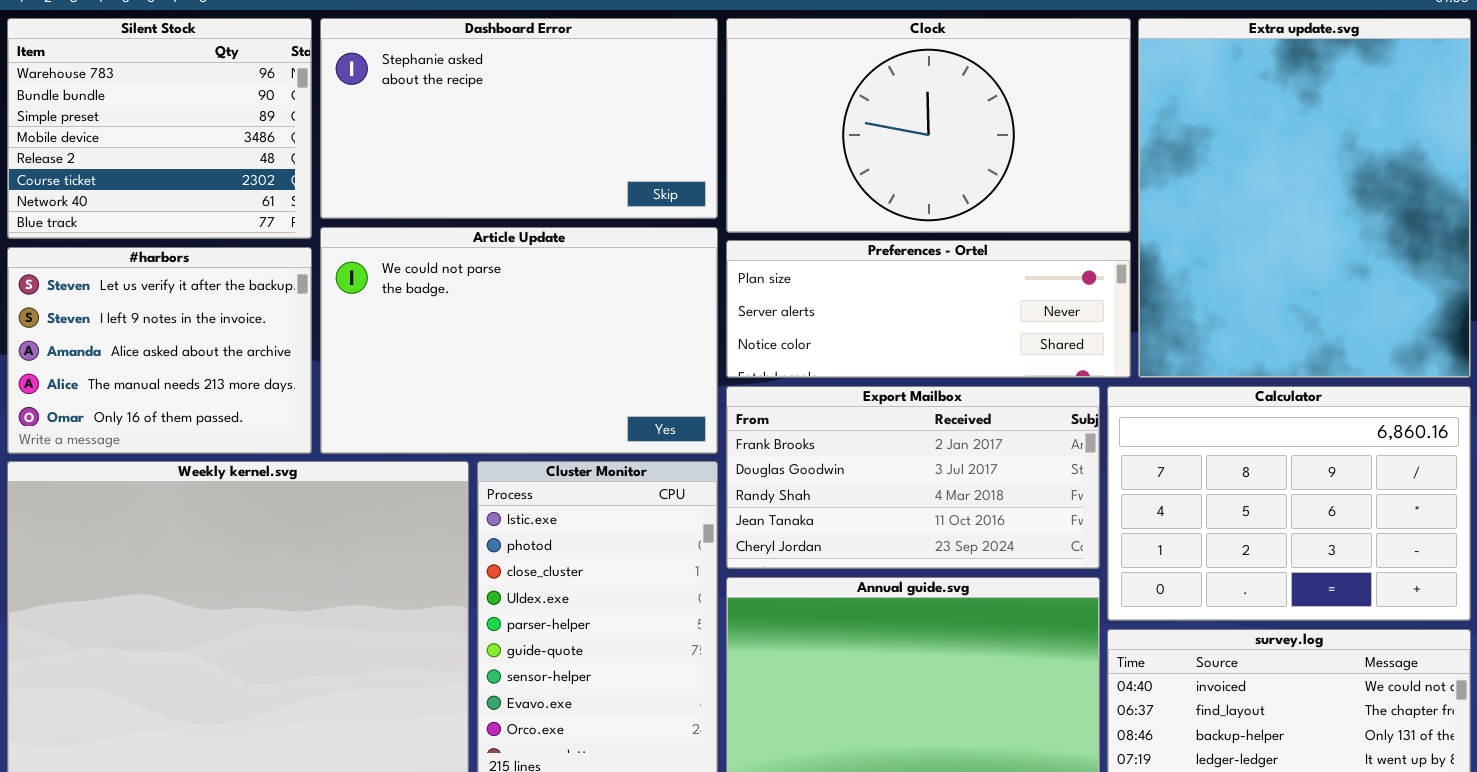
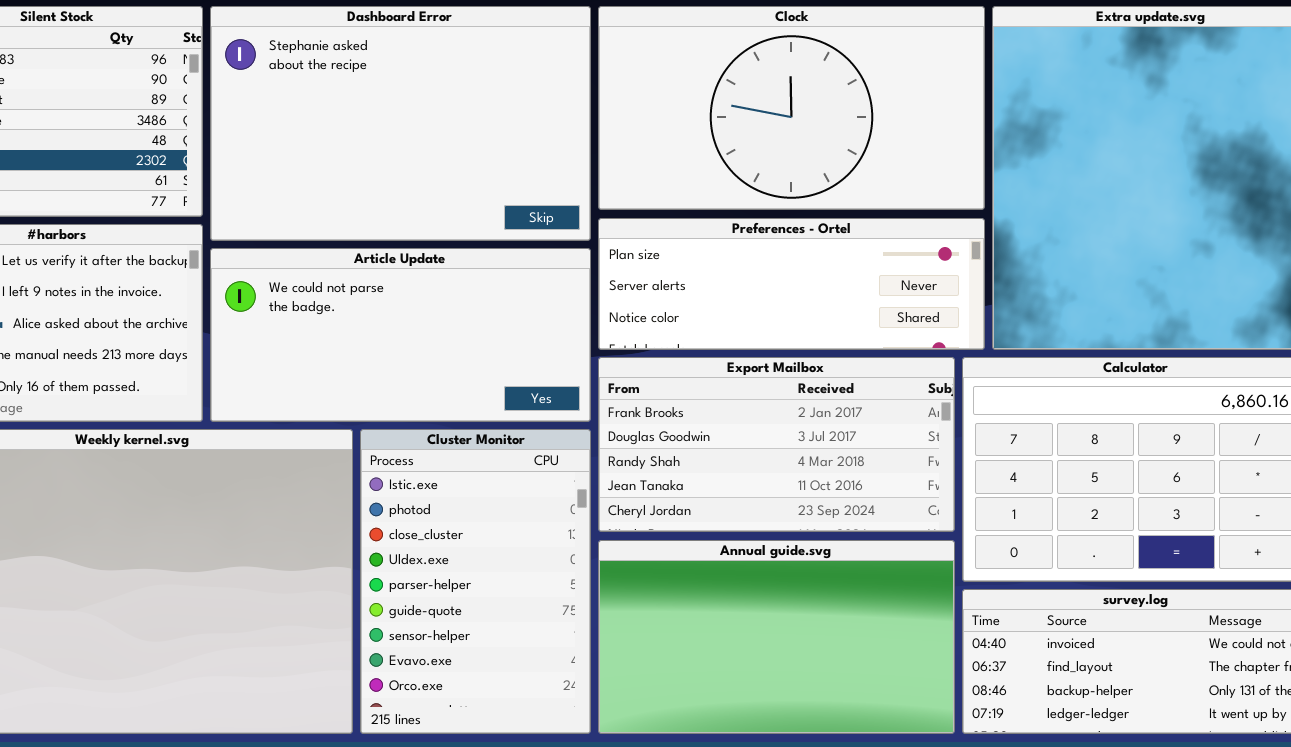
Dashboard Error: [320,18,718,219] -> [210,6,591,241], resized
Article Update: [320,227,718,454] -> [210,248,591,422], resized

